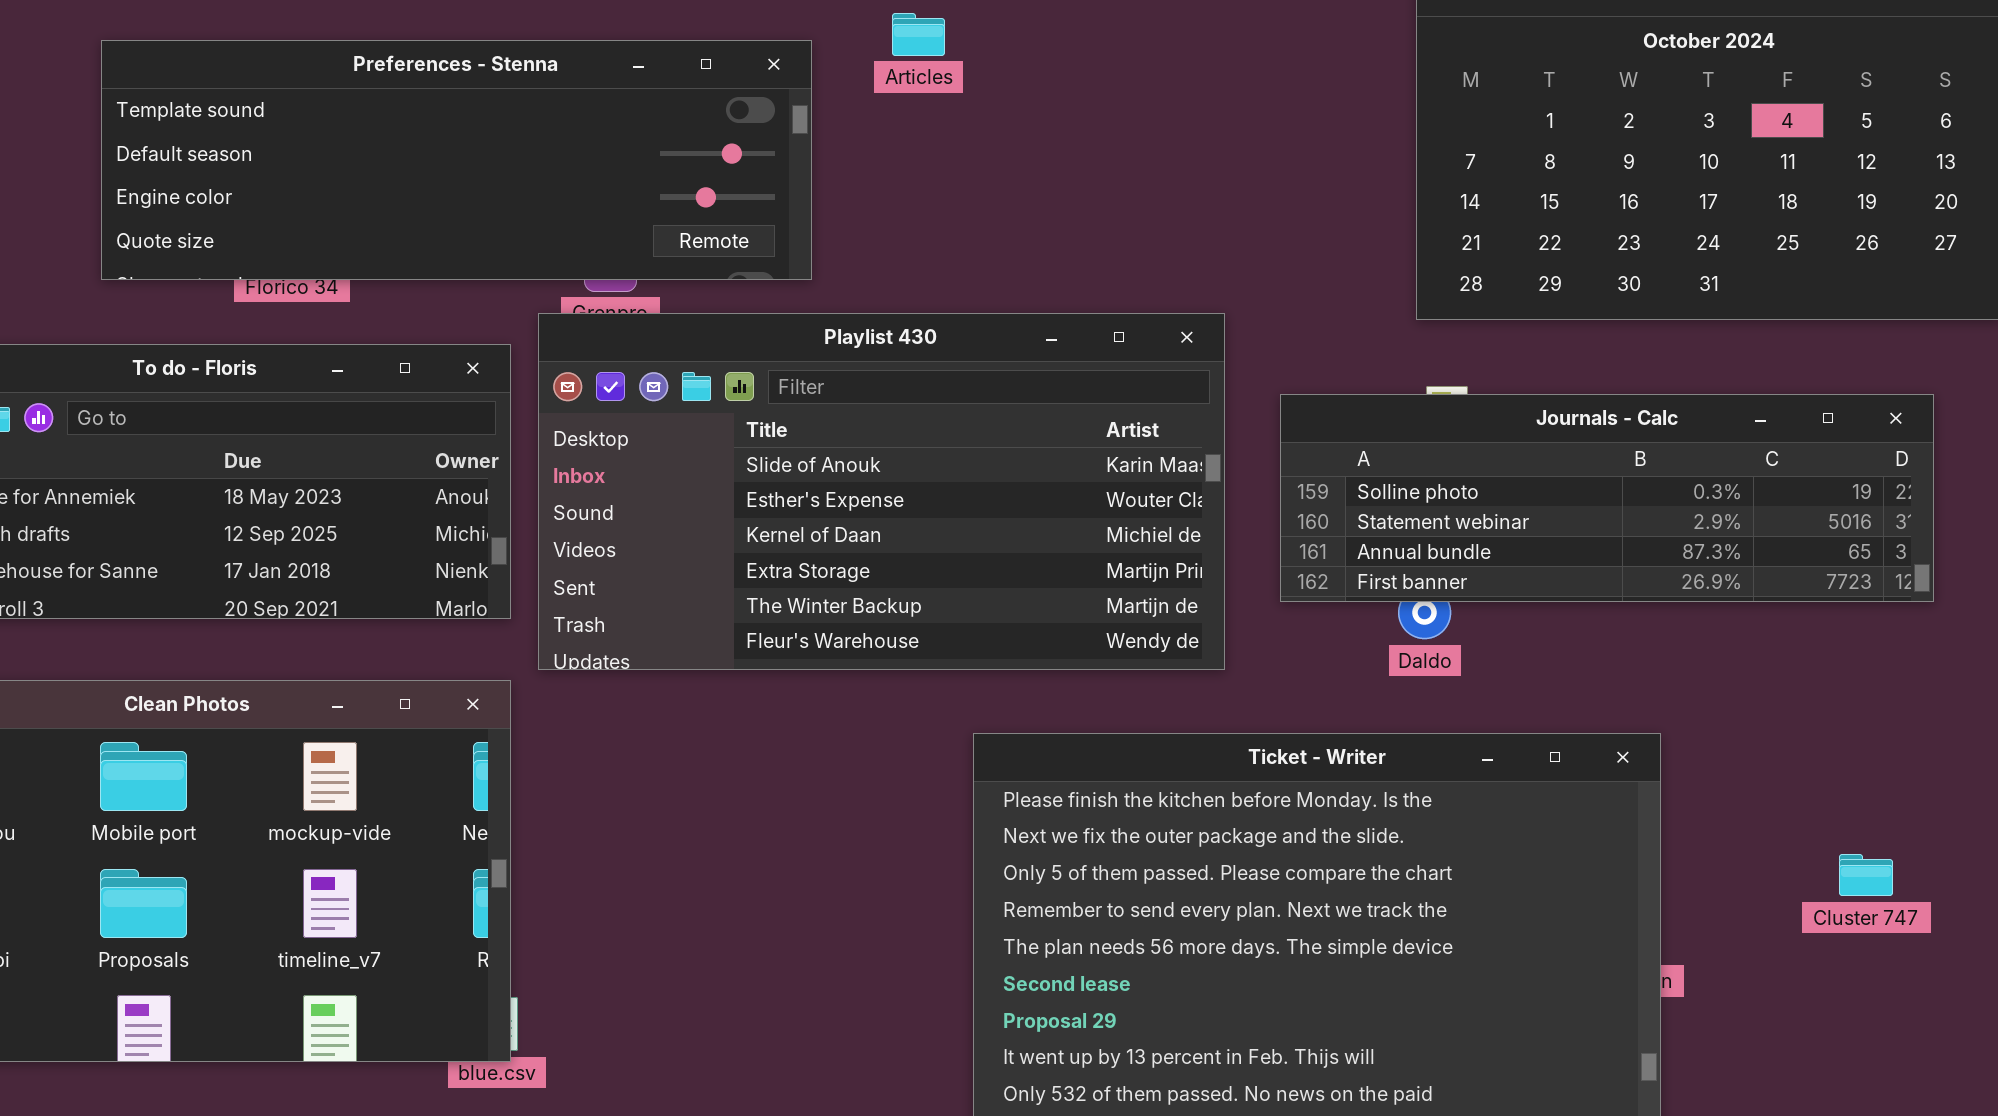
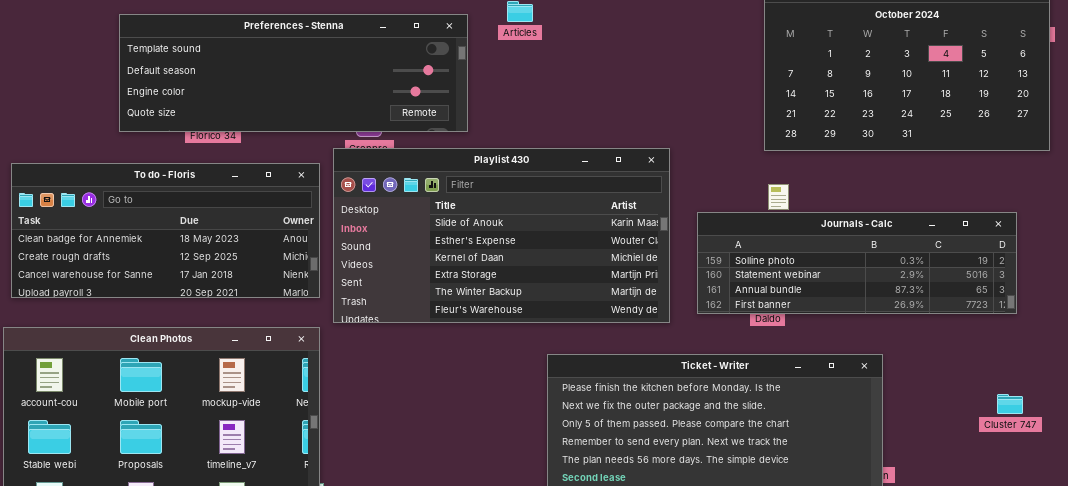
Journals - Calc: [1280,394,1934,602] -> [697,212,1017,314], moved
Cluster 747: [1839,854,1893,896] -> [997,394,1023,414], moved

